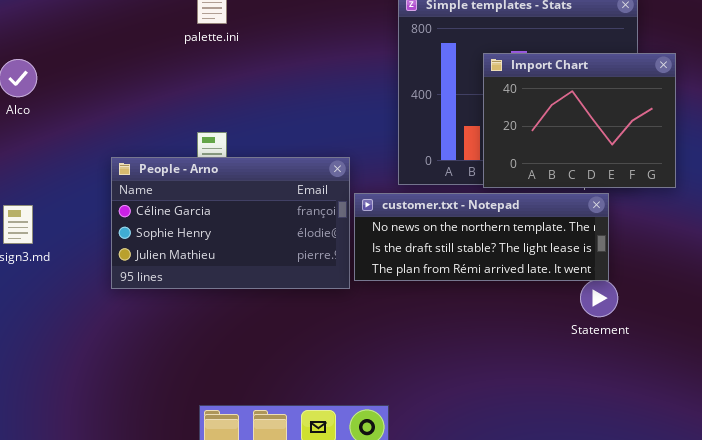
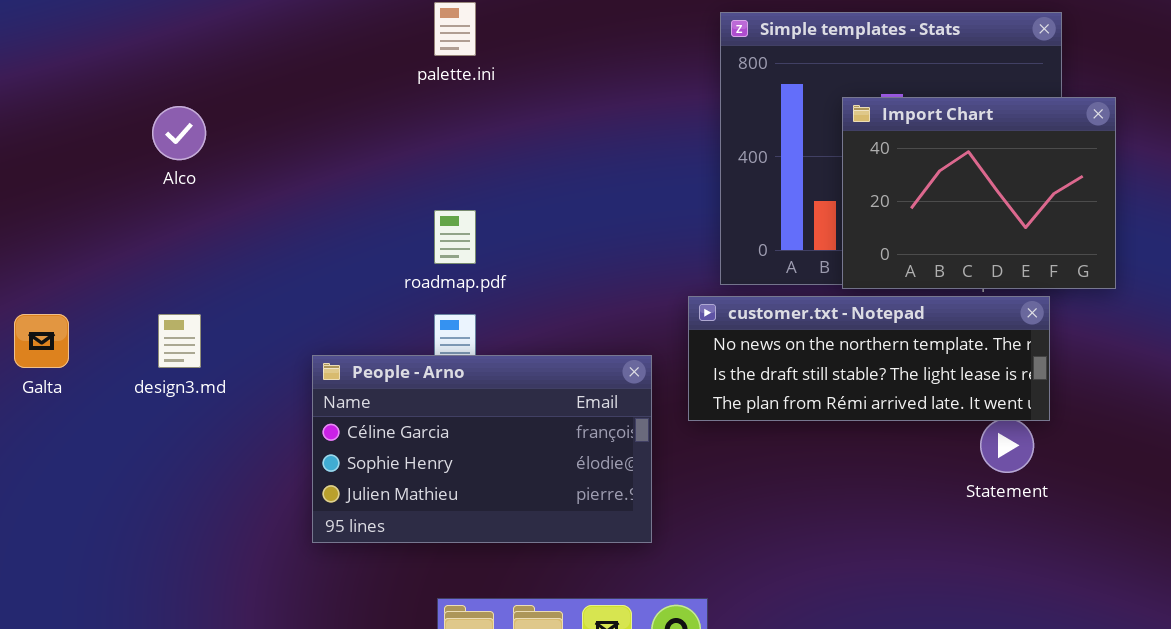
People - Arno: [111,157,350,289] -> [312,355,652,543], moved
customer.txt - Notepad: [354,193,609,281] -> [688,296,1050,421], moved

